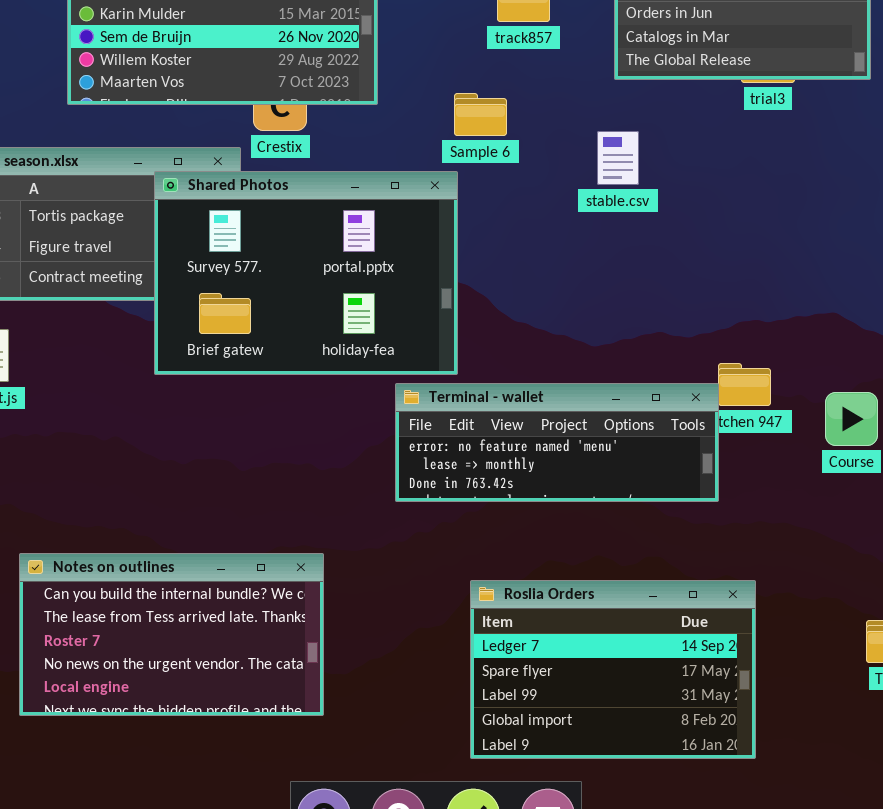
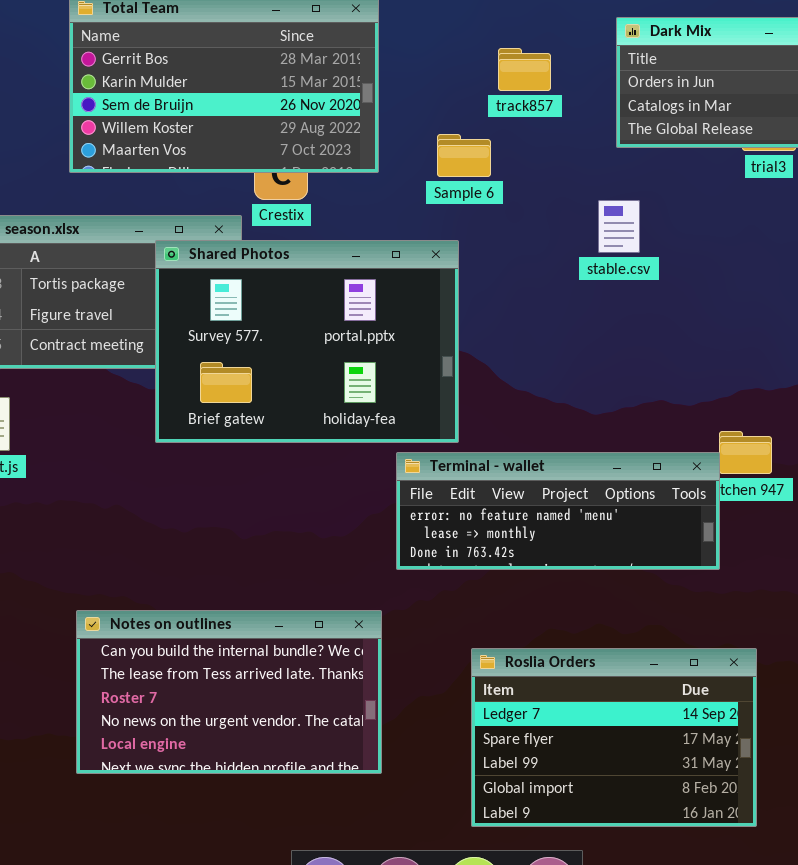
Sample 6: [454,93,507,136] -> [437,134,491,177], moved
Notes on outlines: [19,553,324,716] -> [76,610,382,774], moved

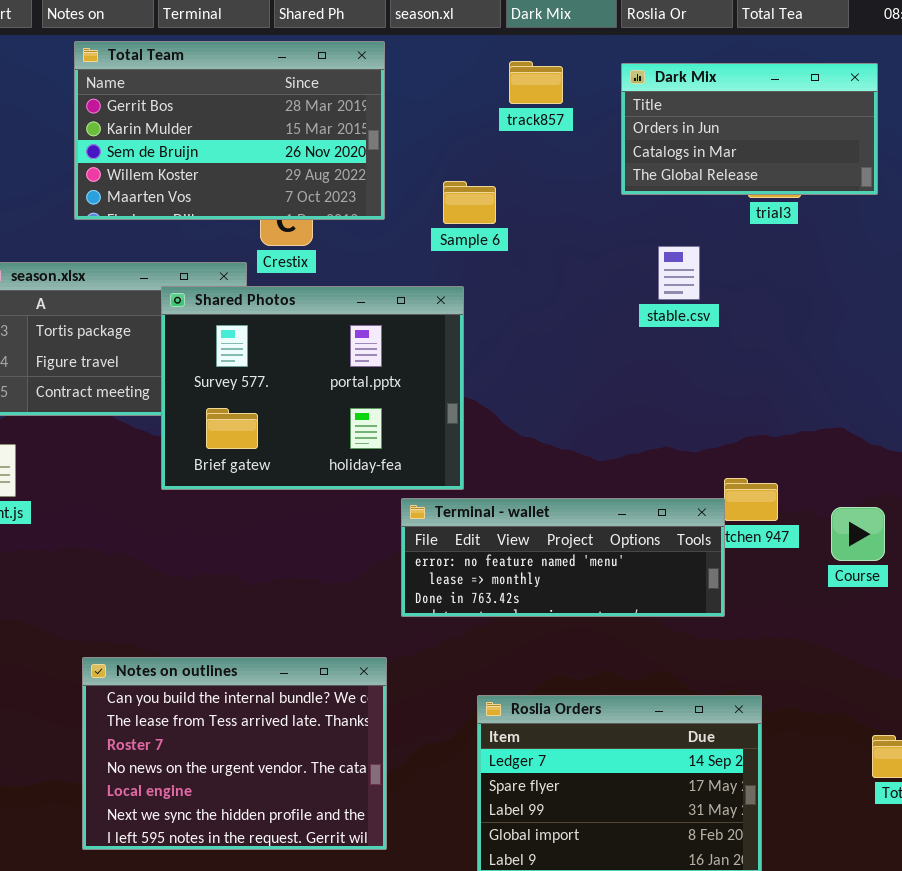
track857: [498,48,551,91] -> [509,61,563,104], moved
stable.csv: [598,200,640,253] -> [658,246,700,300], moved
Notes on outlines: [76,610,382,774] -> [82,657,387,850], resized

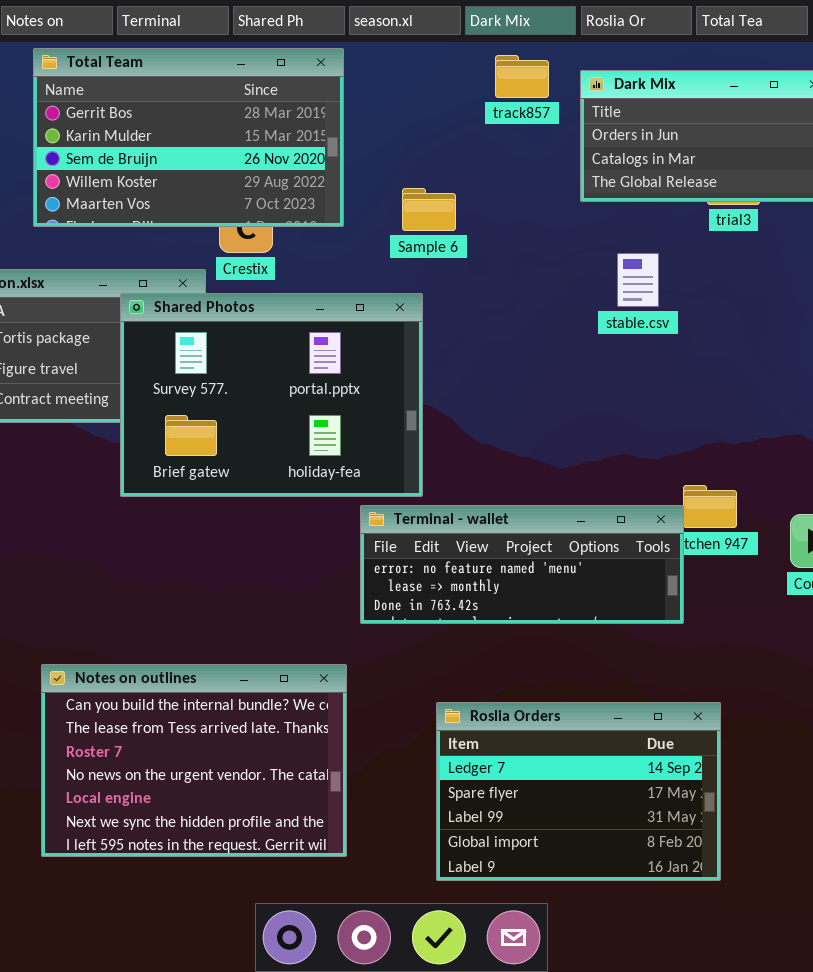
track857: [509,61,563,104] -> [495,55,549,98], moved

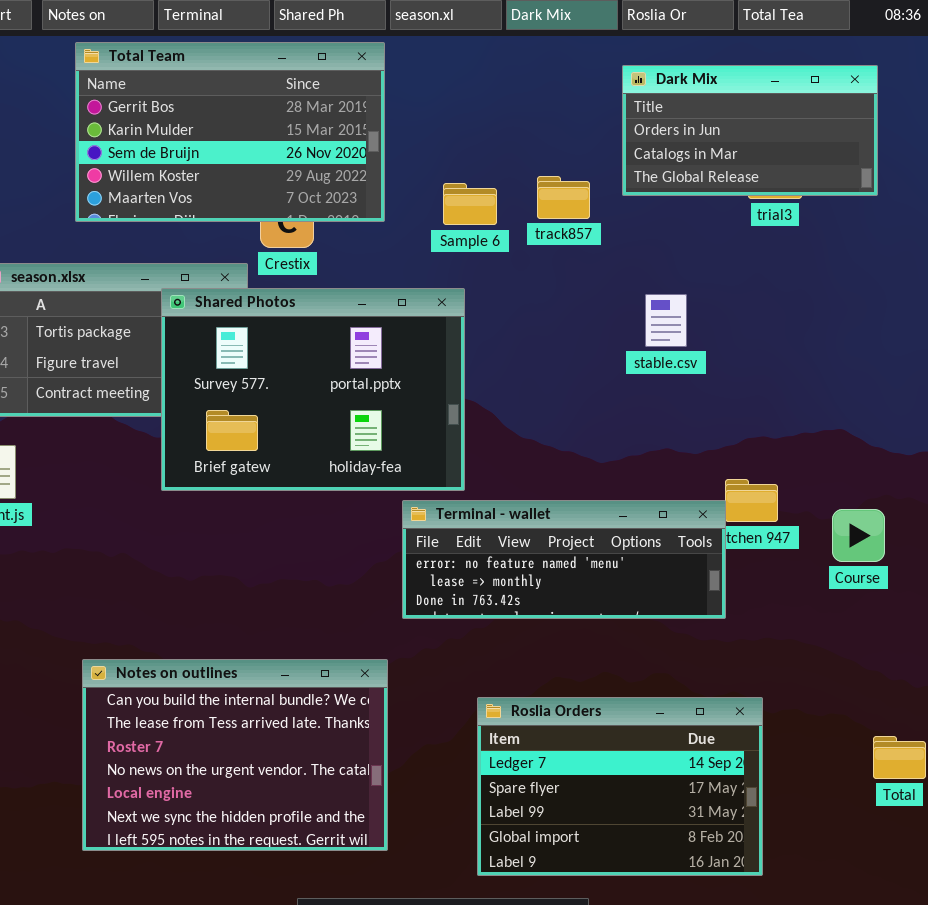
track857: [495,55,549,98] -> [537,176,590,219], moved
stable.csv: [617,253,659,307] -> [645,294,687,347], moved

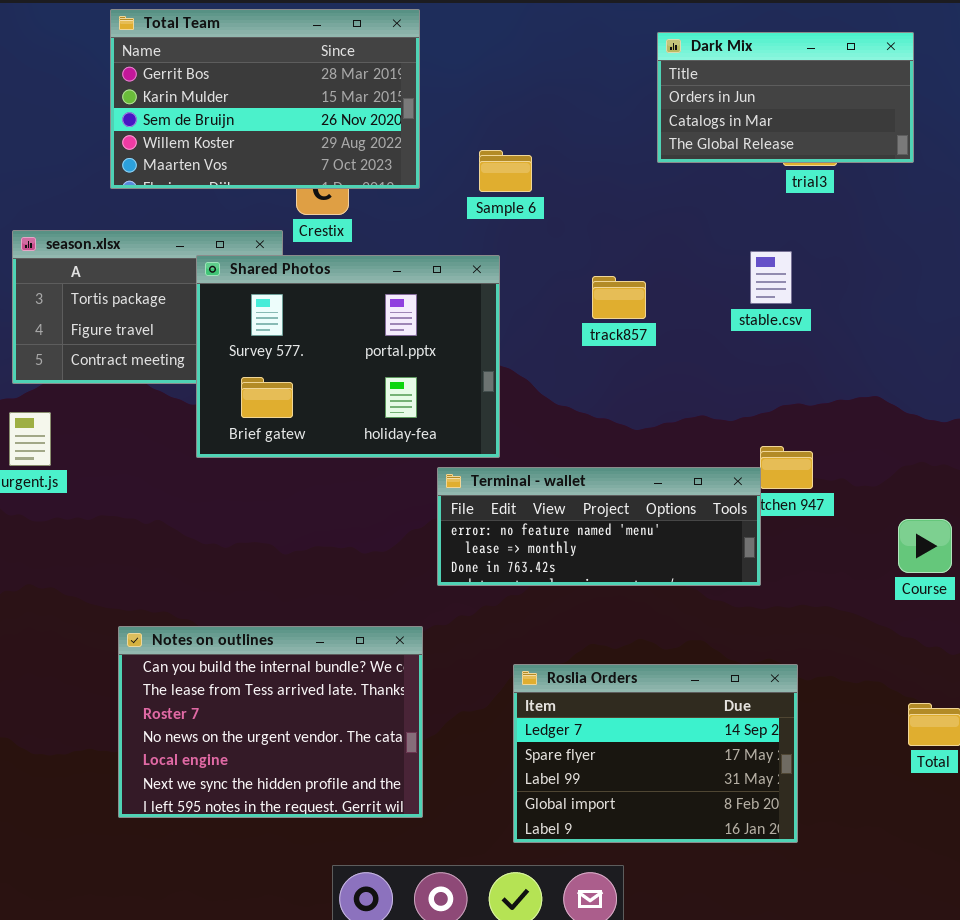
track857: [537,176,590,219] -> [592,276,646,319], moved
stable.csv: [645,294,687,347] -> [750,251,792,304], moved
Course: [832,509,885,562] -> [898,519,952,573], moved

